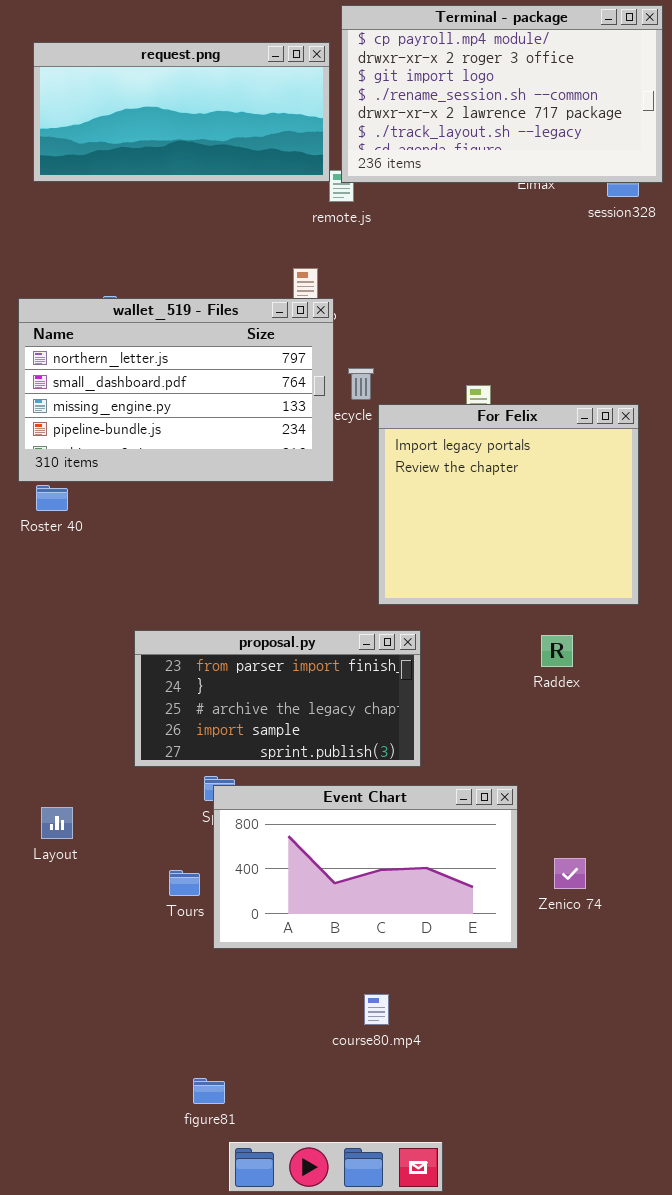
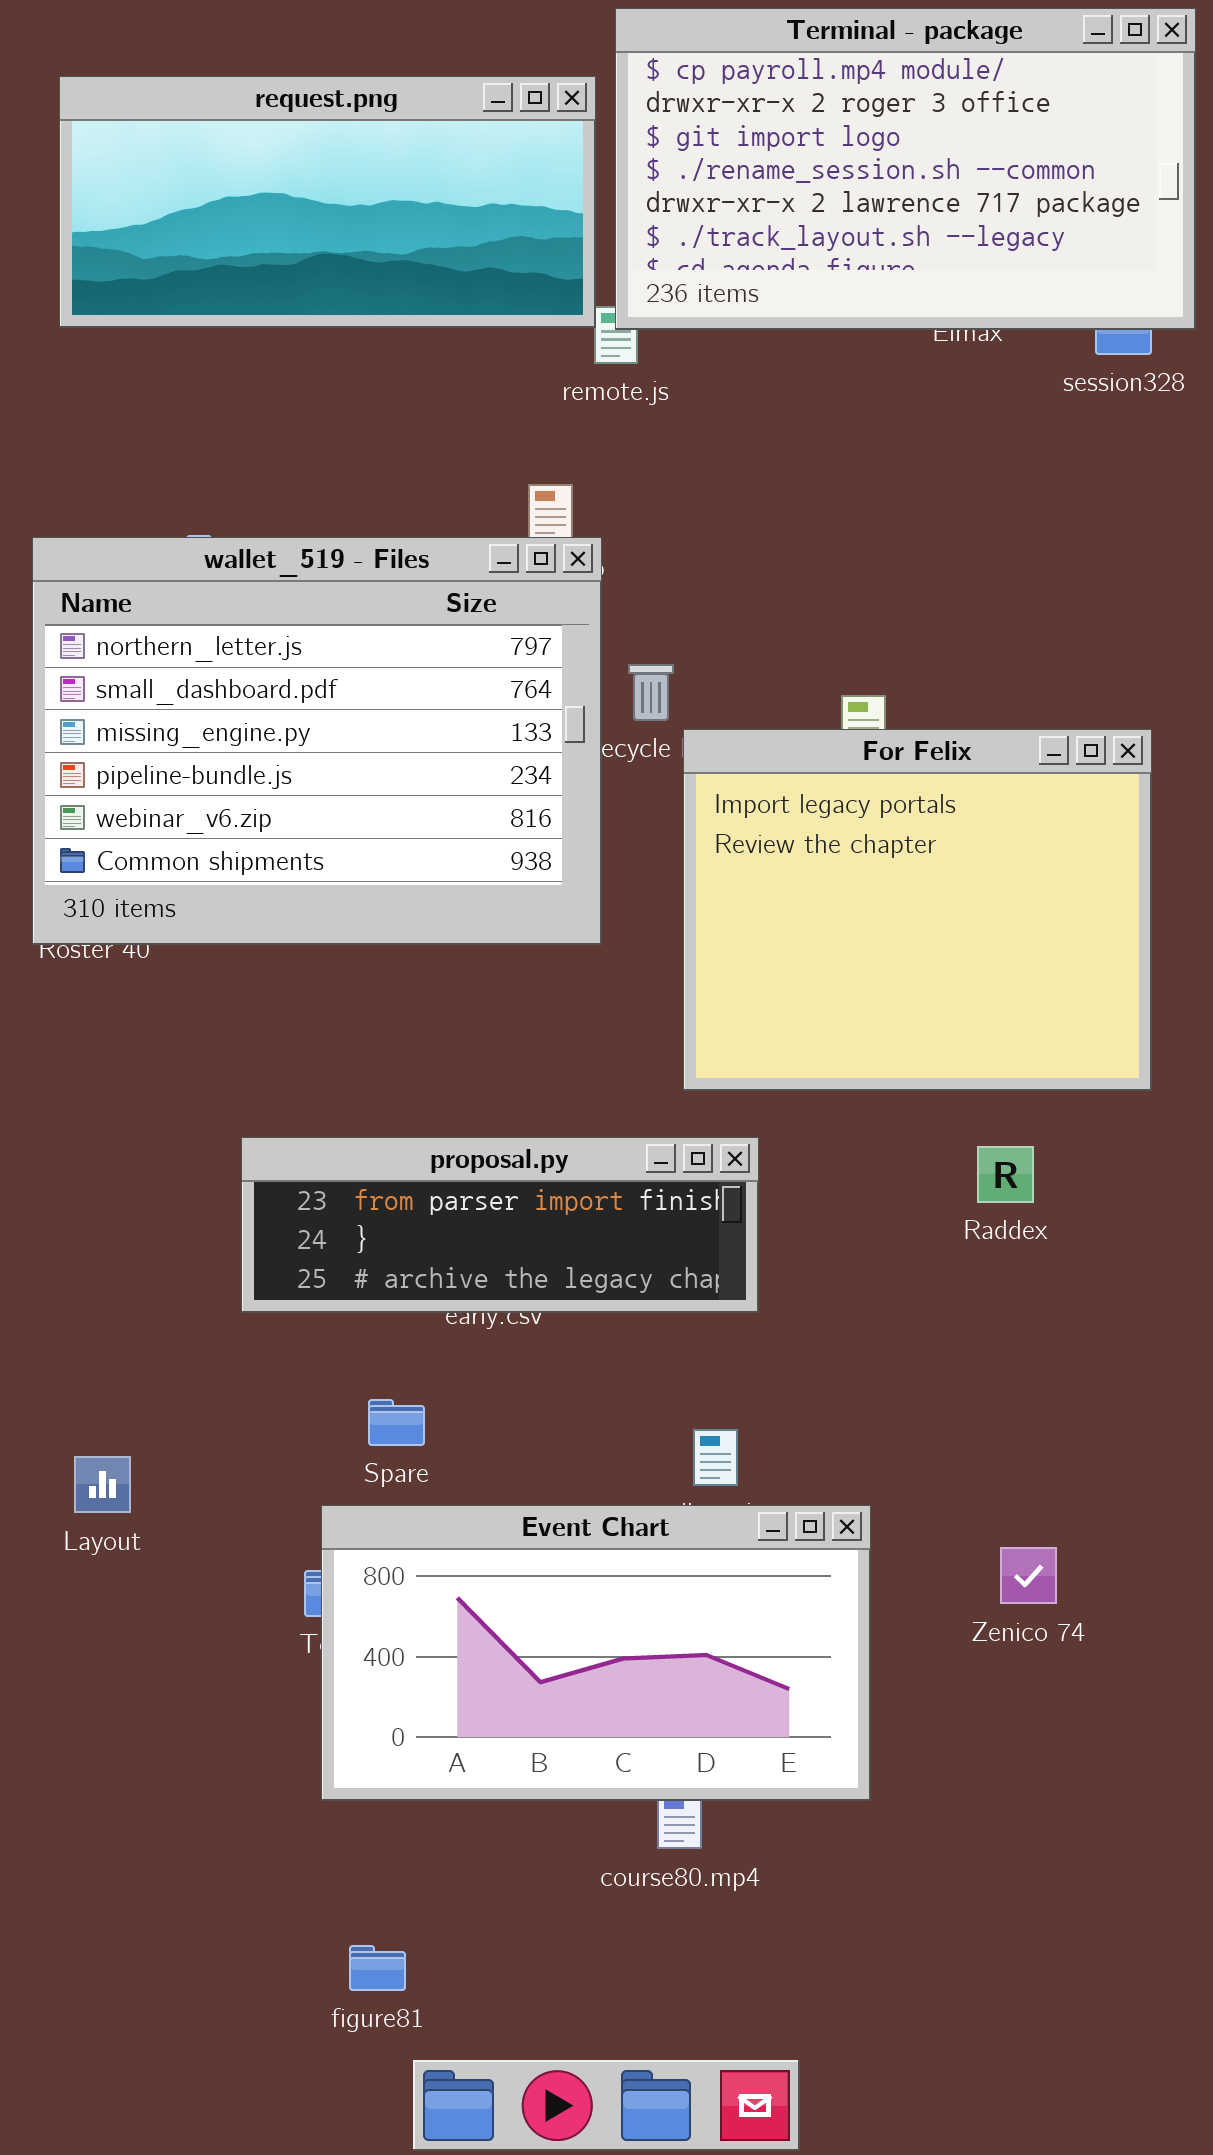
wallet_519 - Files: [18,298,334,482] -> [32,537,602,945], resized
proposal.py: [134,630,421,767] -> [241,1137,759,1313], resized
Event Chart: [213,785,518,949] -> [321,1505,871,1801], moved

